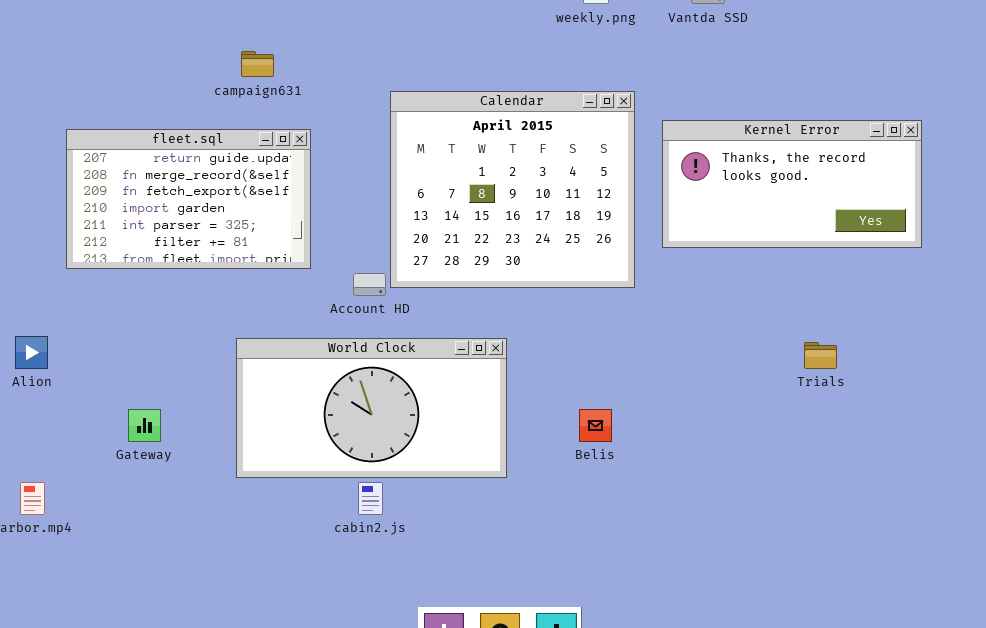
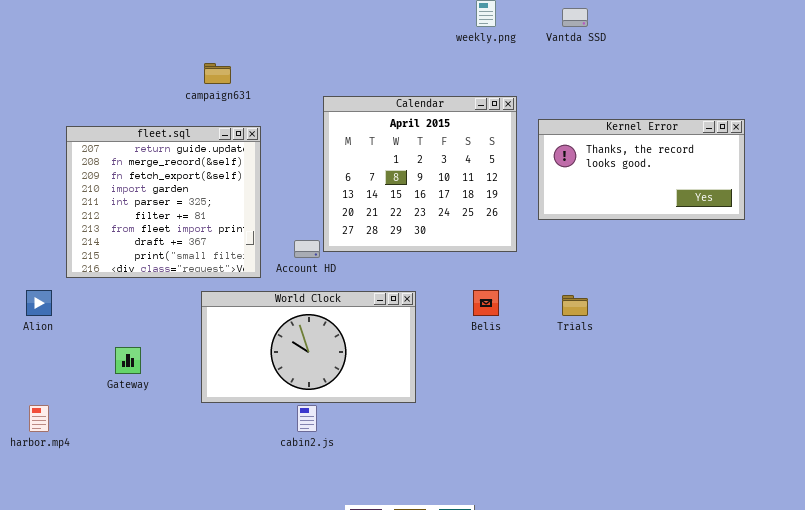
fleet.sql: [66,129,311,269] -> [66,126,261,278], resized
Trials: [804,342,837,369] -> [562,295,588,316], moved
Belis: [579,409,612,442] -> [473,290,499,316], moved

